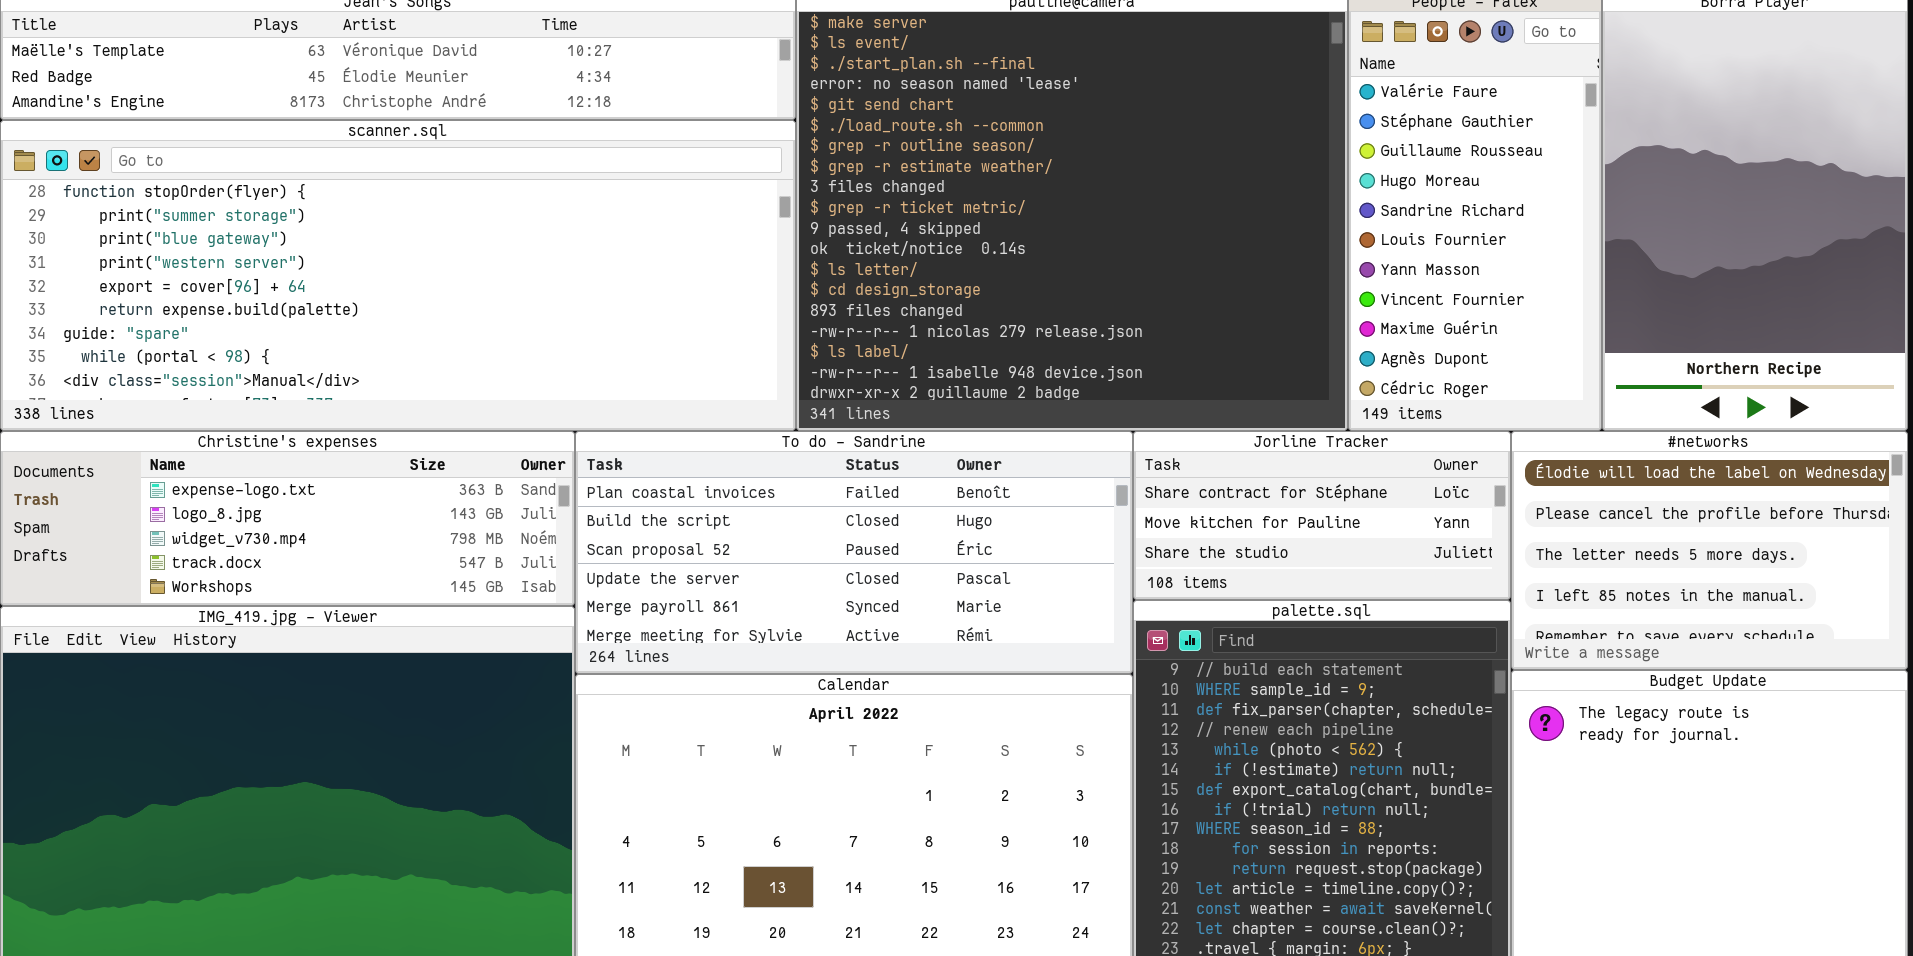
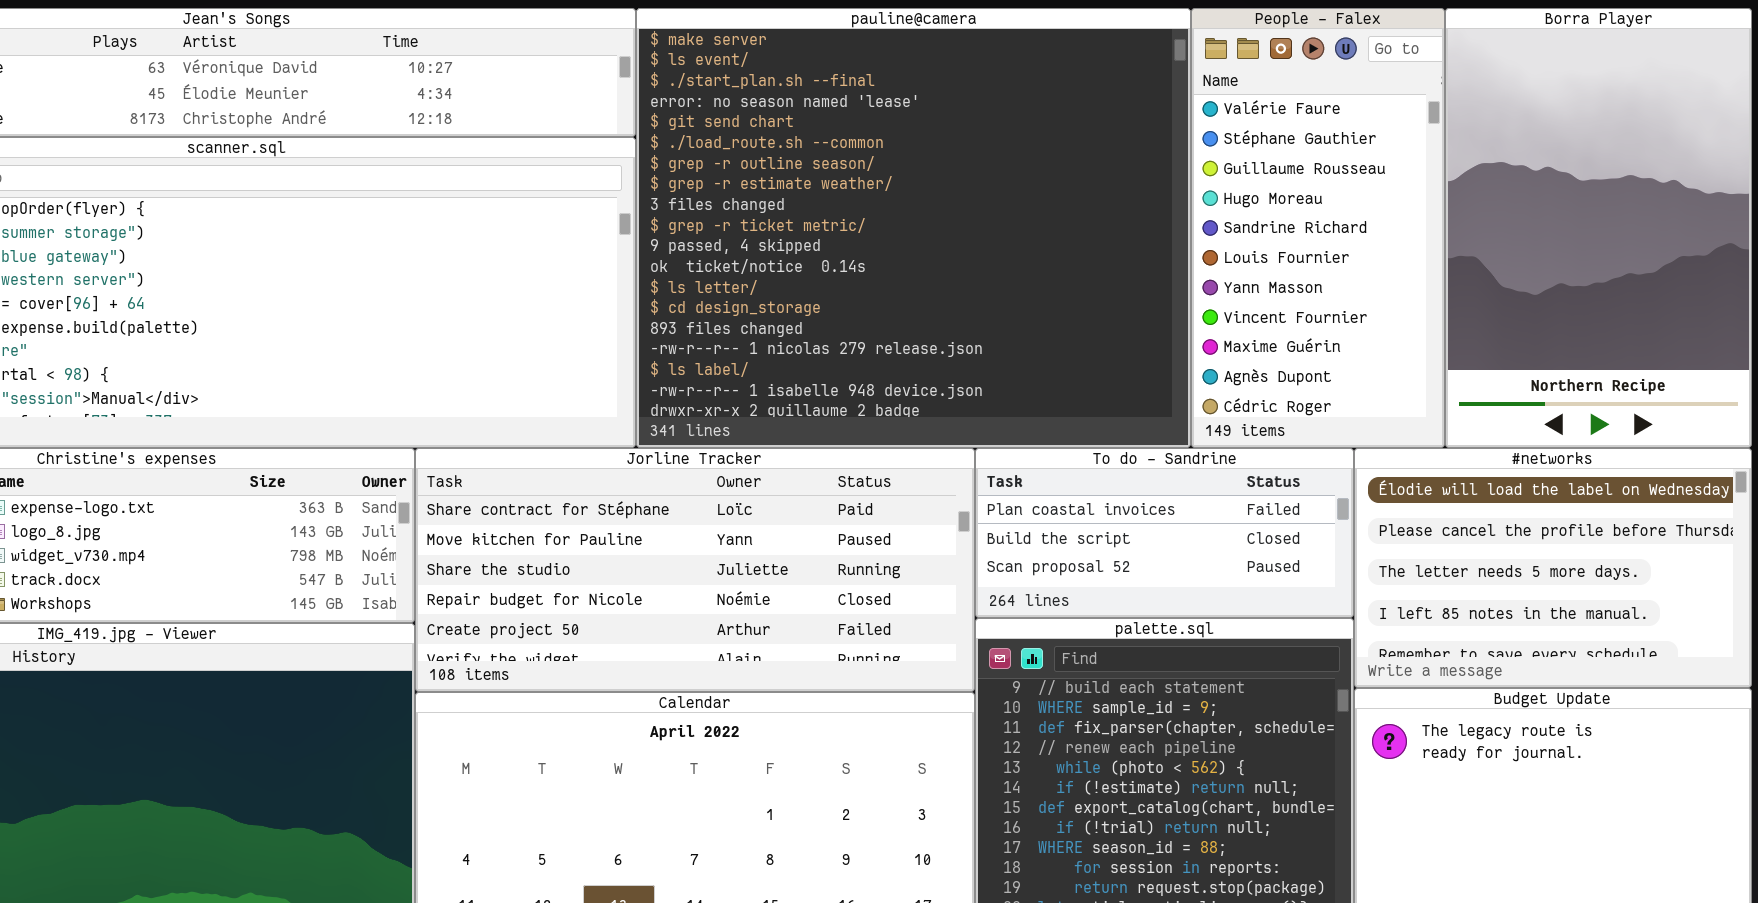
To do - Sandrine: [575,431,1133,674] -> [975,448,1354,618], moved, resized
Jorline Tracker: [1133,431,1511,600] -> [415,448,975,692], moved, resized

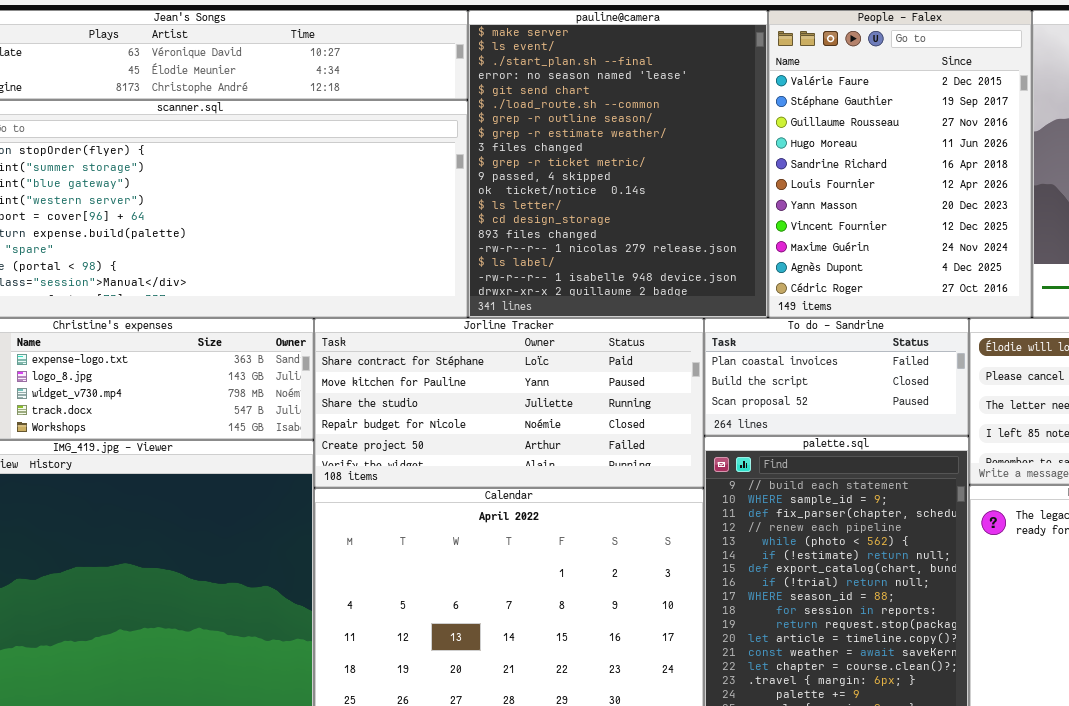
pauline@camera: [636,8,1191,448] -> [468,10,768,318], resized
People - Falex: [1191,8,1445,448] -> [768,10,1032,318], resized

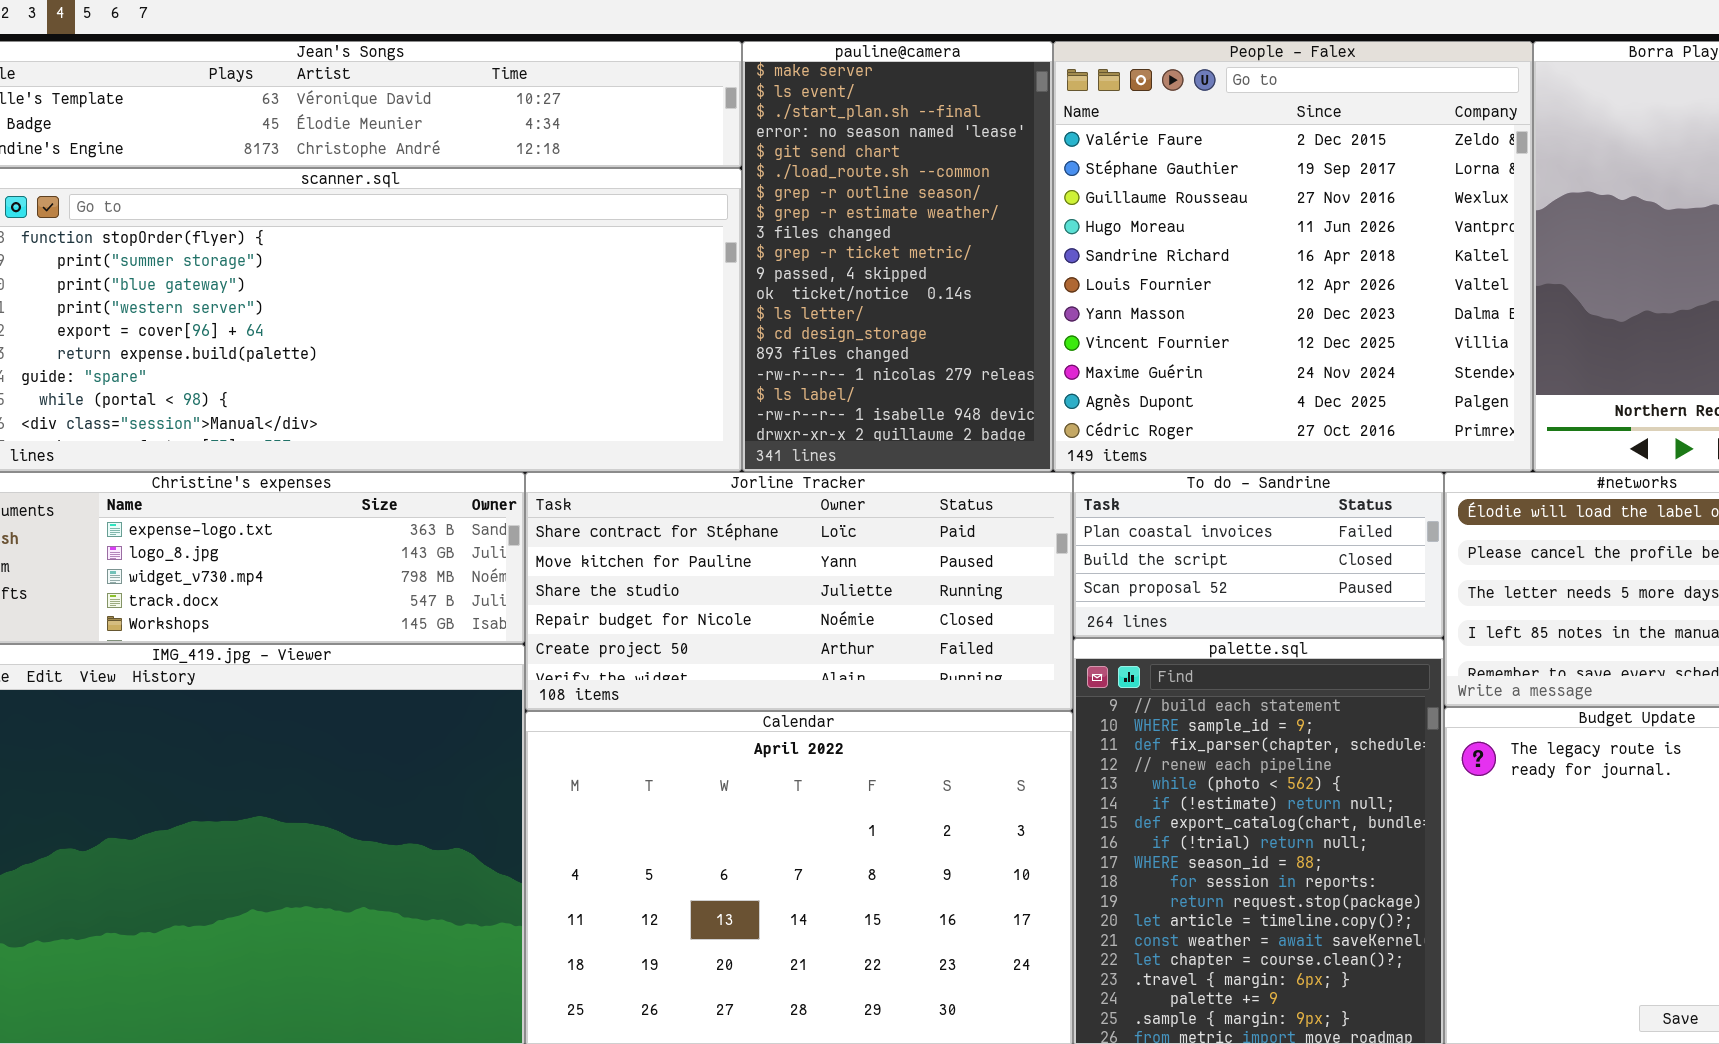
pauline@camera: [468,10,768,318] -> [742,41,1053,472], resized
People - Falex: [768,10,1032,318] -> [1053,41,1533,472], resized

